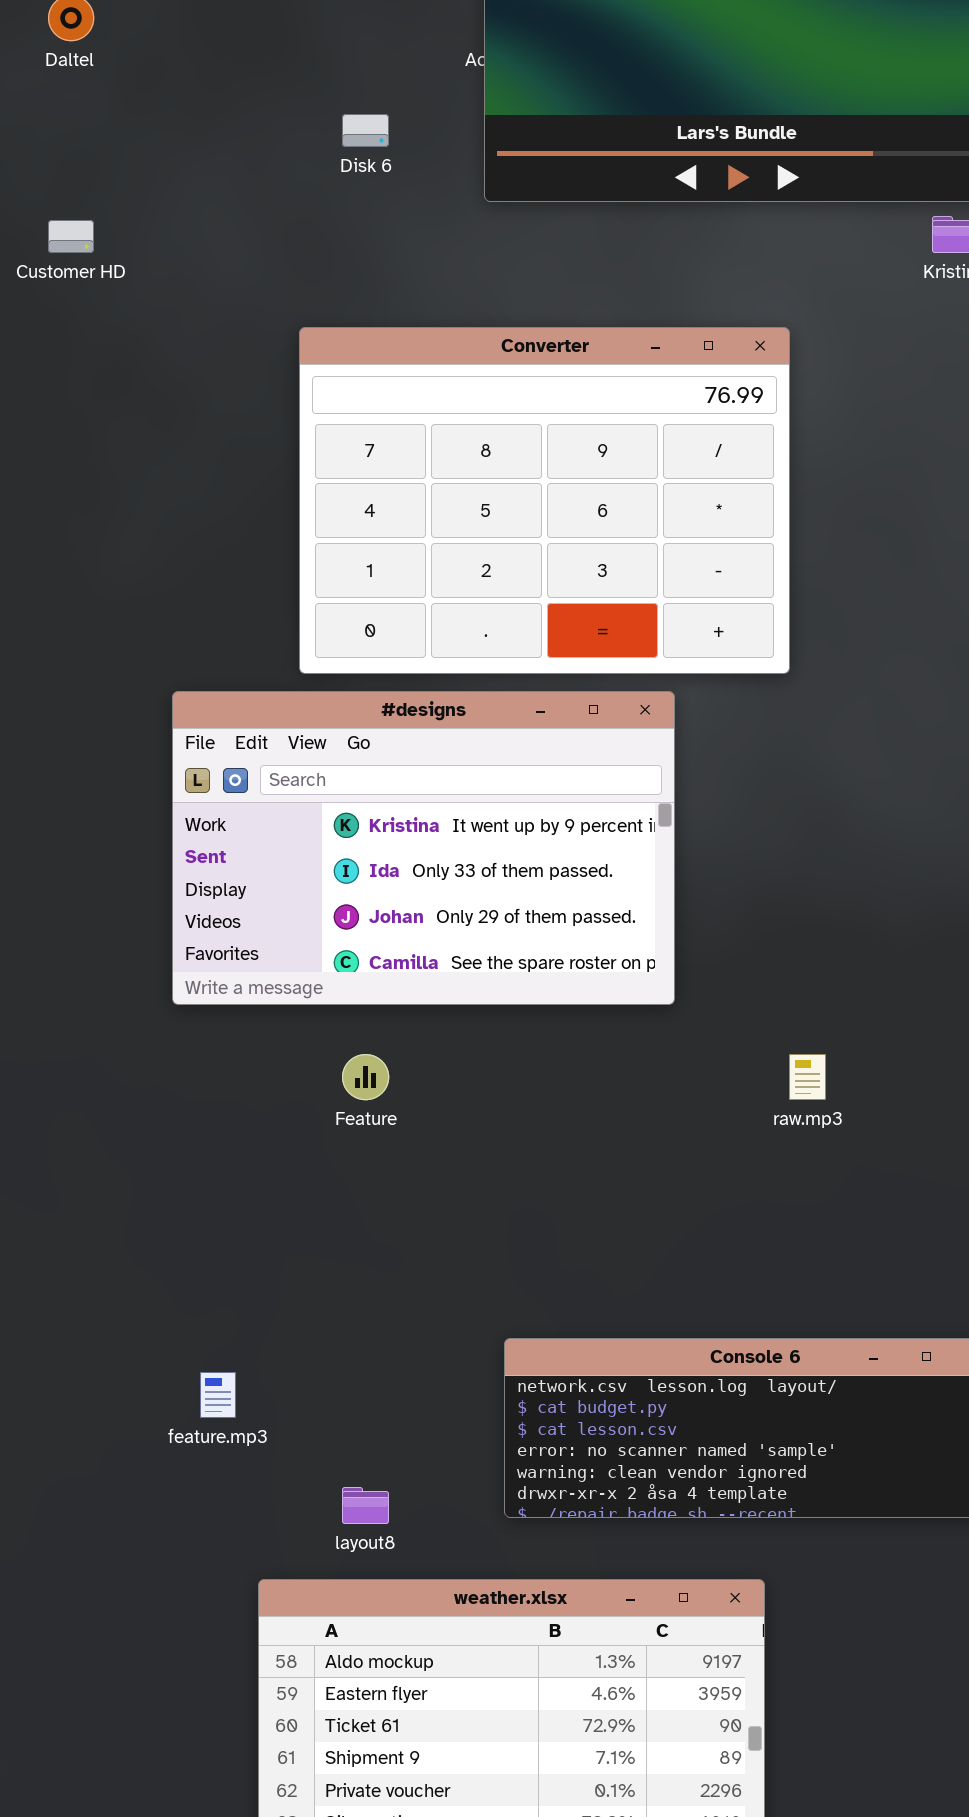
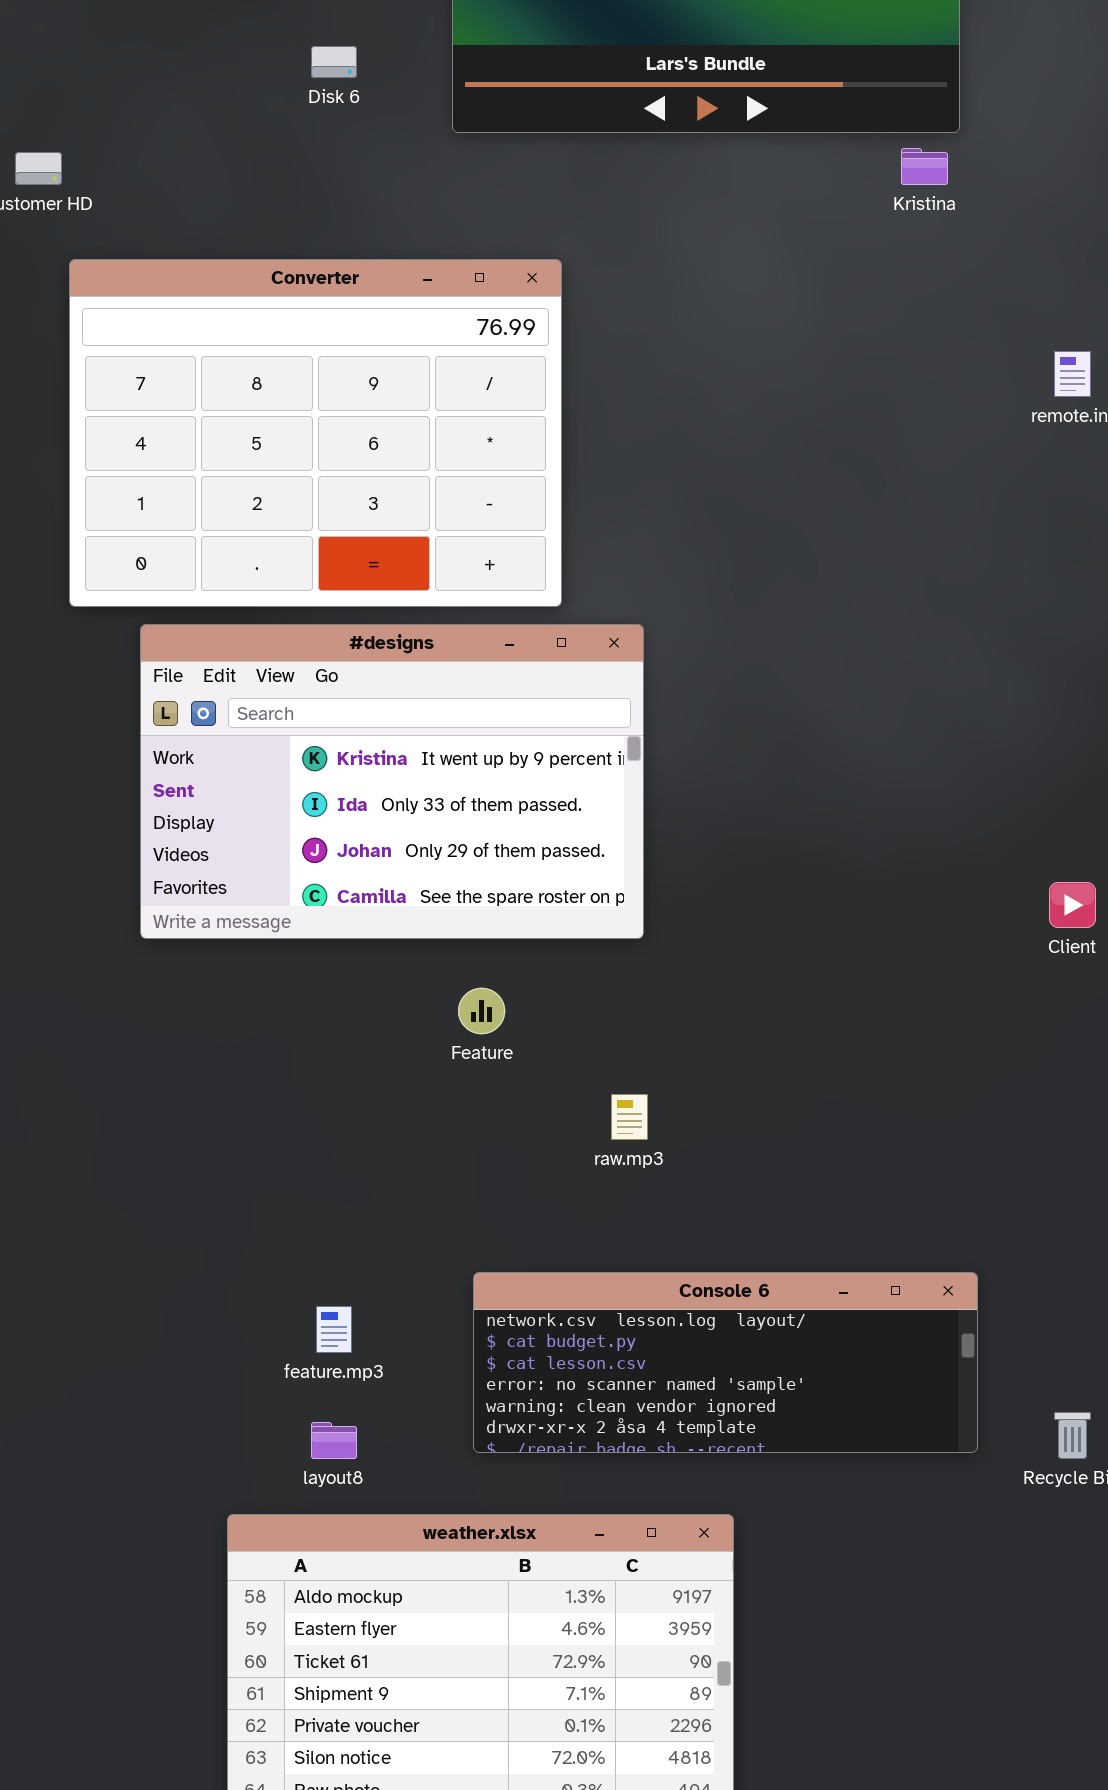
Converter: [299,327,790,674] -> [69,259,562,607], moved
Feature: [342,1054,389,1100] -> [458,988,505,1034], moved
raw.mp3: [789,1054,826,1100] -> [611,1094,648,1140], moved
feature.mp3: [200,1372,236,1418] -> [316,1306,352,1353], moved

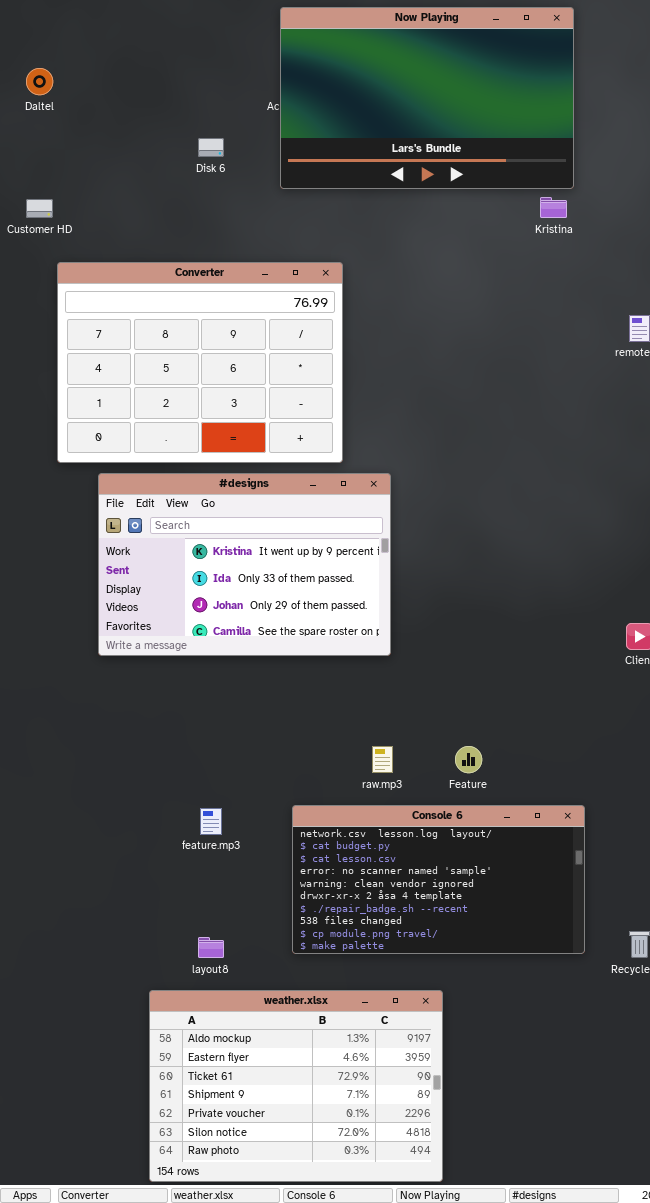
Feature: [458,988,505,1034] -> [455,746,482,773], moved
Console 6: [473,1272,978,1453] -> [292,805,585,954], resized
feature.mp3: [316,1306,352,1353] -> [200,808,222,835], moved

